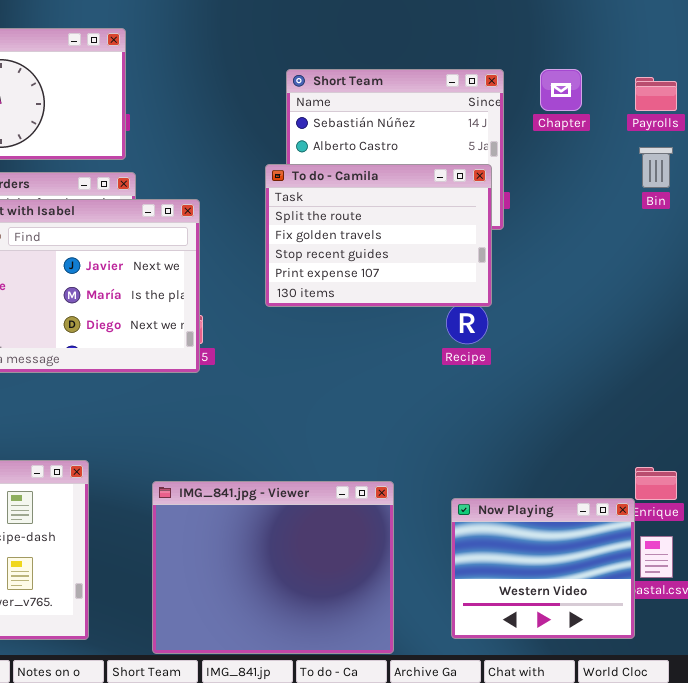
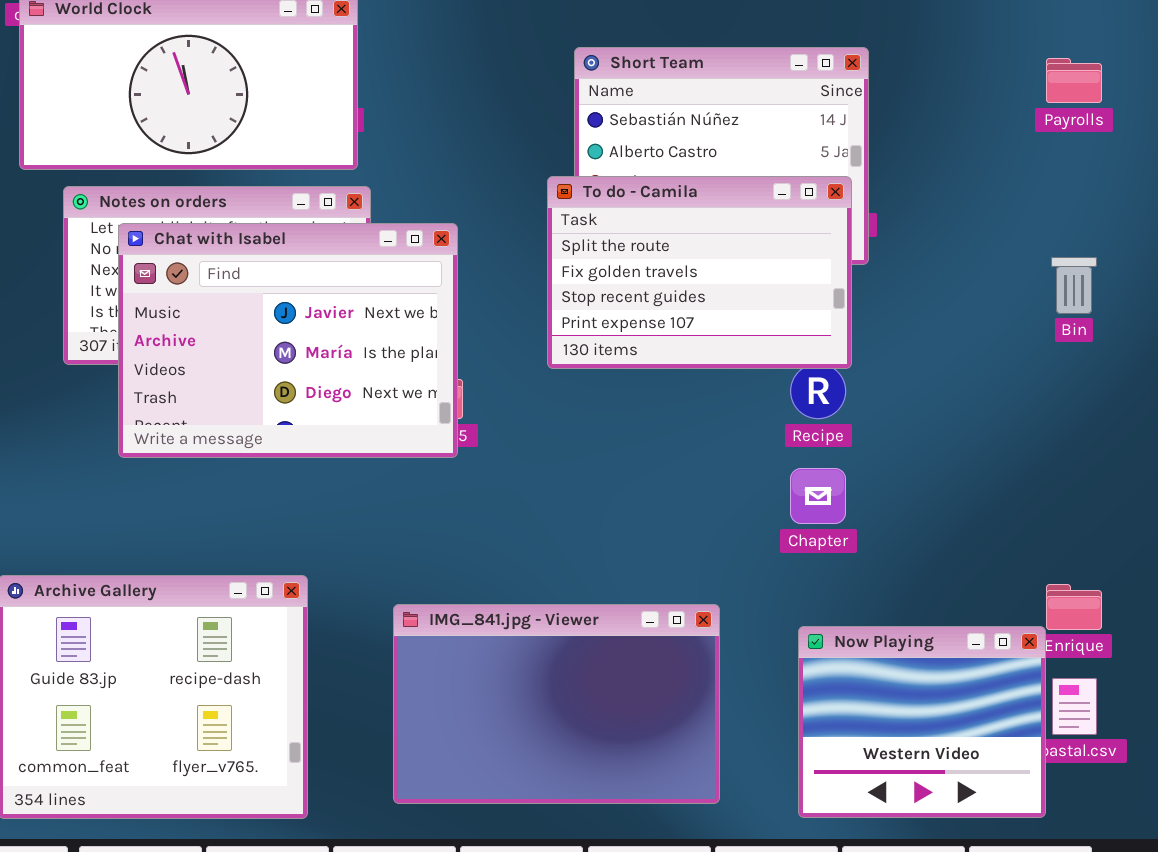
Chapter: [540,69,582,111] -> [790,468,846,524], moved
Bin: [639,147,673,188] -> [1051,257,1097,314], moved
IMG_841.jpg - Viewer: [152,481,394,654] -> [393,604,720,804], resized

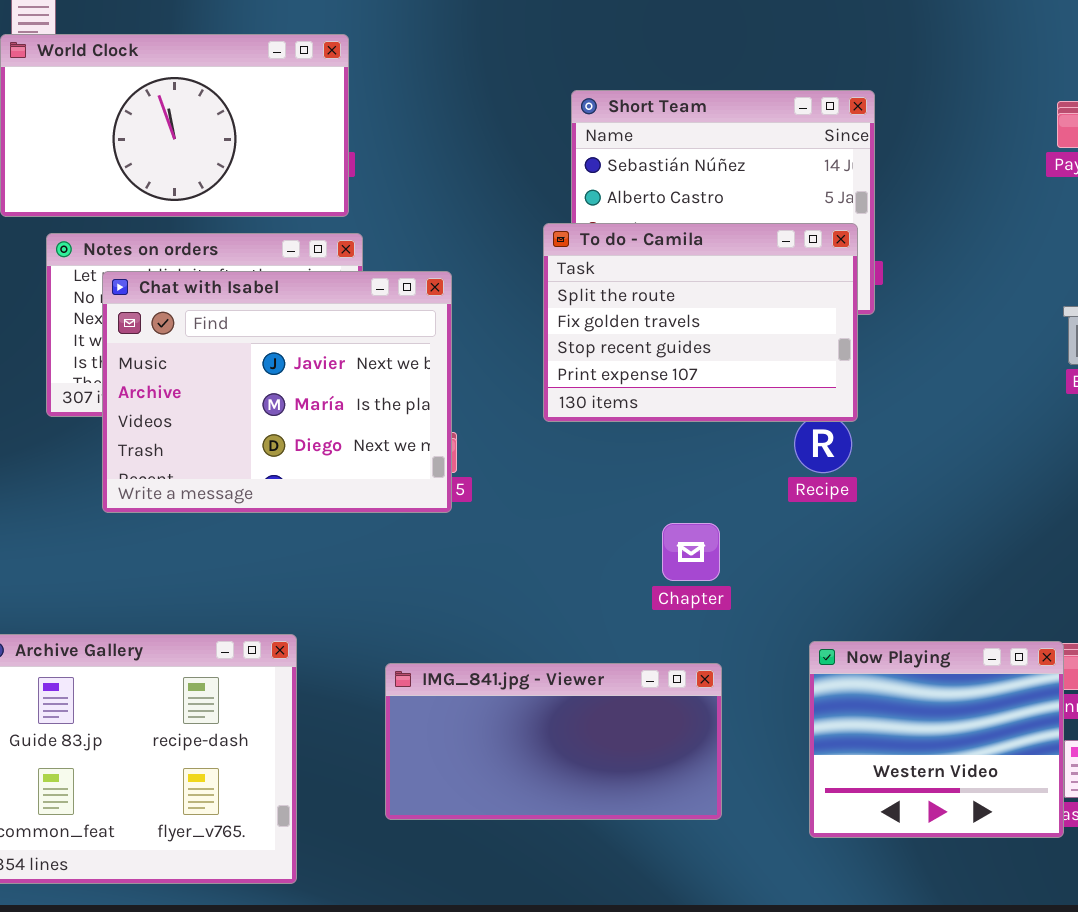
Chapter: [790,468,846,524] -> [662,523,720,581], moved
IMG_841.jpg - Viewer: [393,604,720,804] -> [385,663,722,820], resized
Now Playing: [798,626,1046,818] -> [809,641,1064,838], moved

